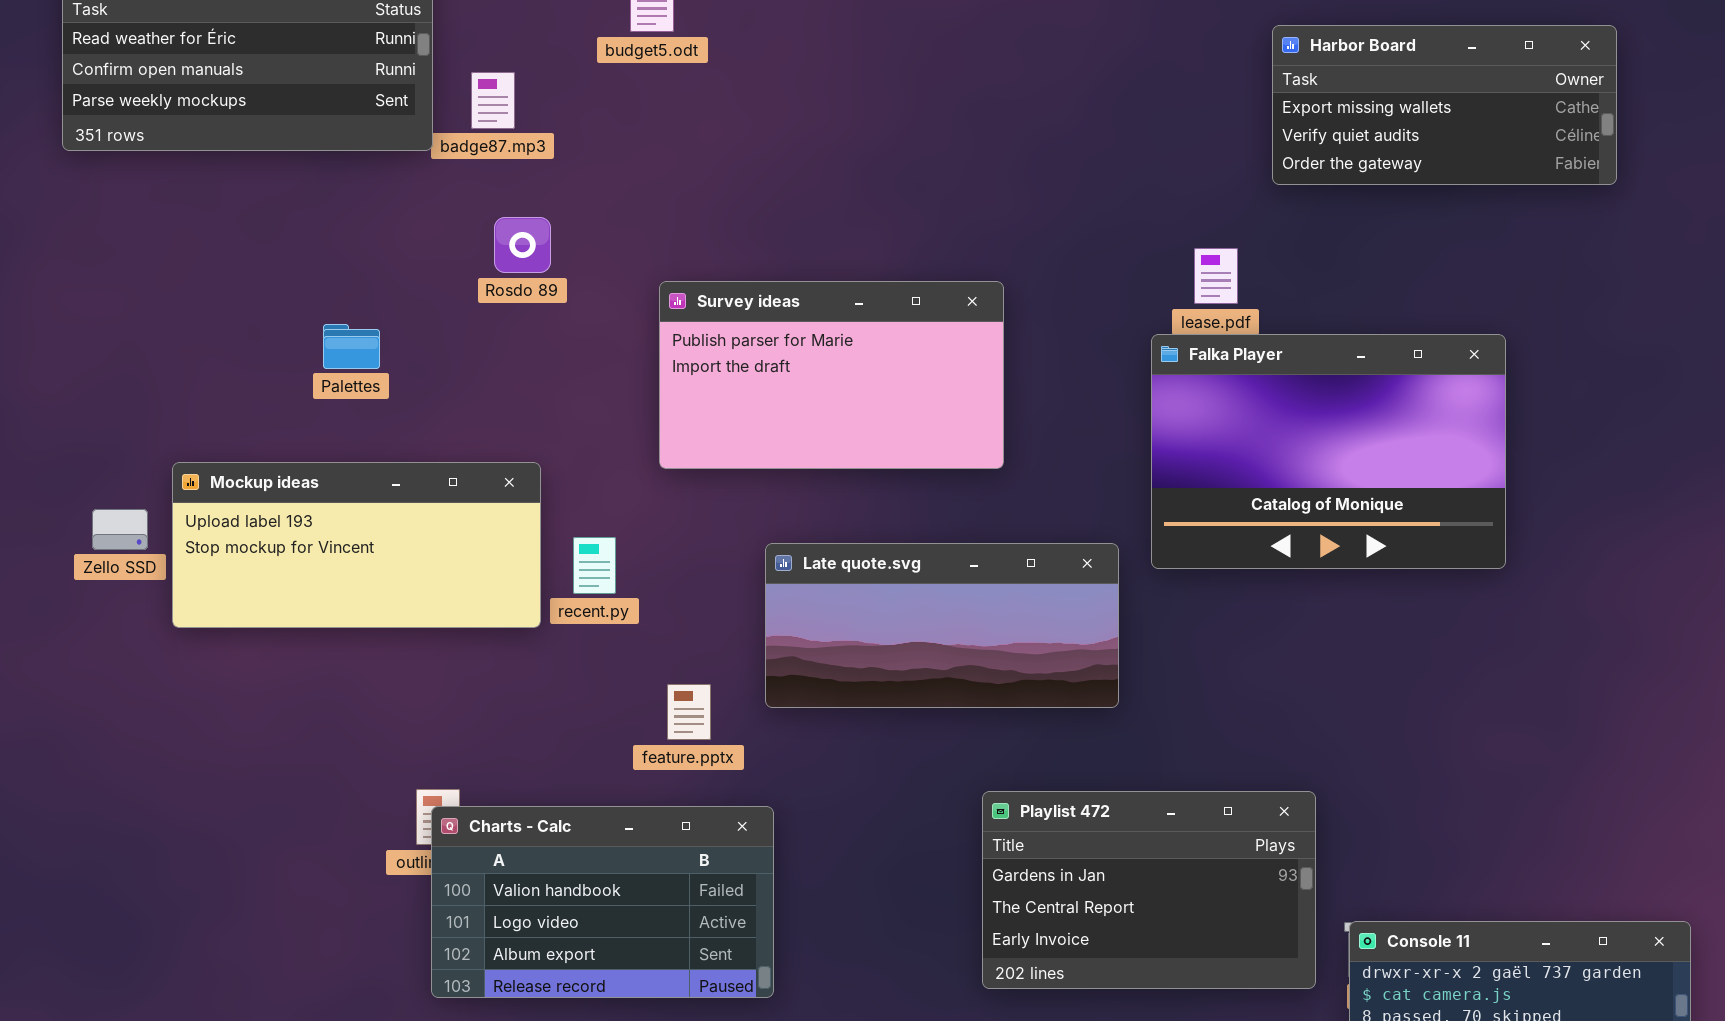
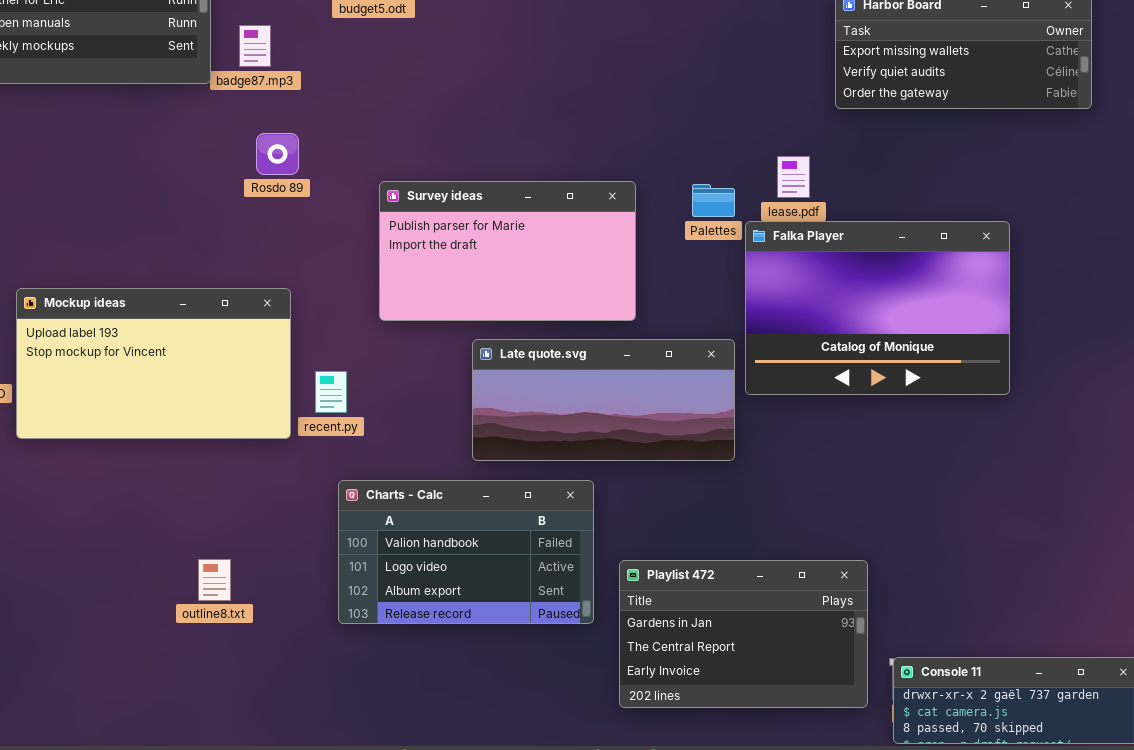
Palettes: [323,324,380,369] -> [692,184,735,217], moved
Mockup ideas: [172,462,541,628] -> [16,288,291,439], resized
Late quote.svg: [765,543,1119,708] -> [472,339,735,461], moved
Charts - Calc: [431,806,774,998] -> [338,480,594,624], moved

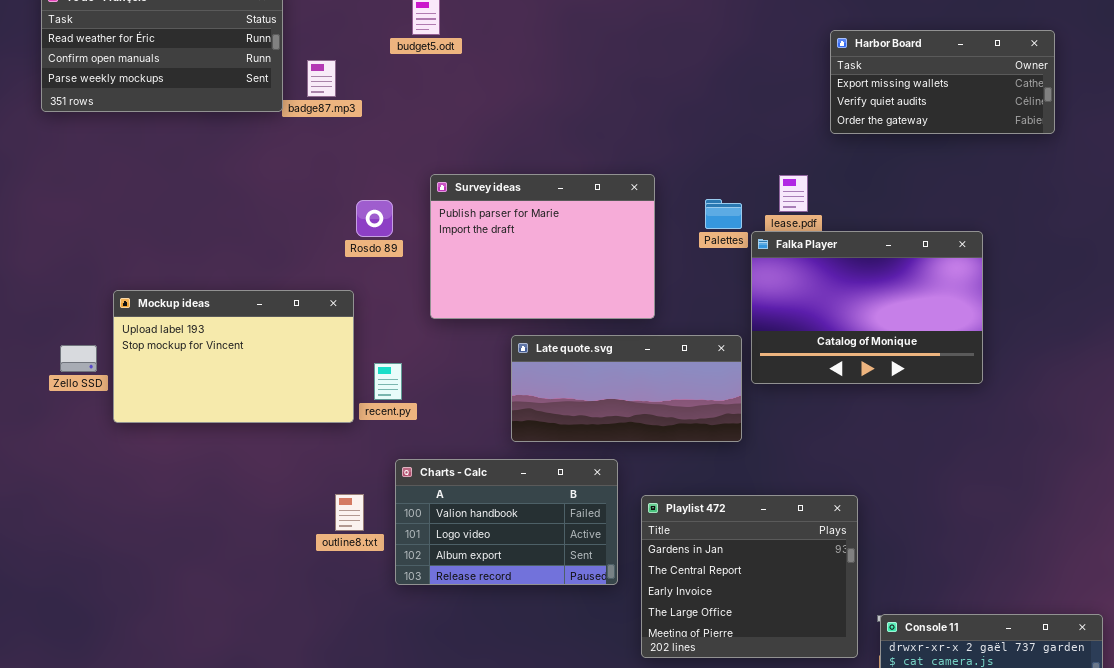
Rosdo 89: [256,133,299,175] -> [356,200,393,237], moved
Survey ideas: [379,181,636,321] -> [430,174,655,319], resized
outline8.txt: [198,559,231,601] -> [335,494,364,531], moved
Playlist 472: [619,560,868,708] -> [641,495,858,658], resized

